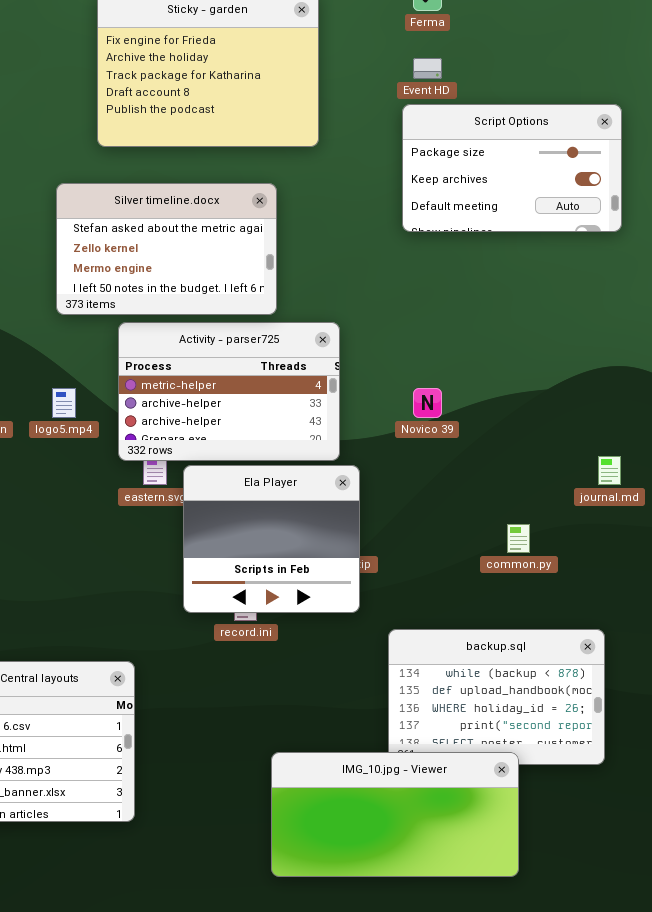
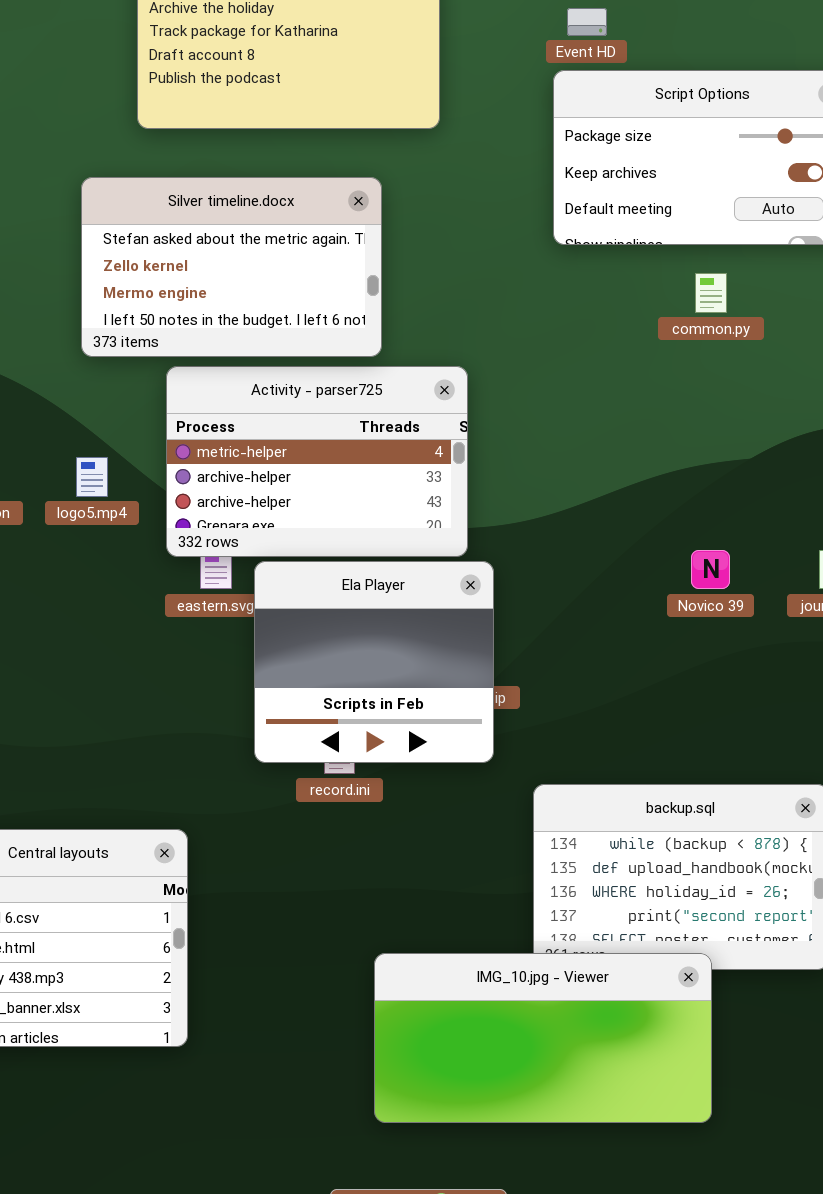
Novico 39: [413,388,442,418] -> [691,550,730,589], moved
common.py: [507,524,530,553] -> [695,273,727,313], moved

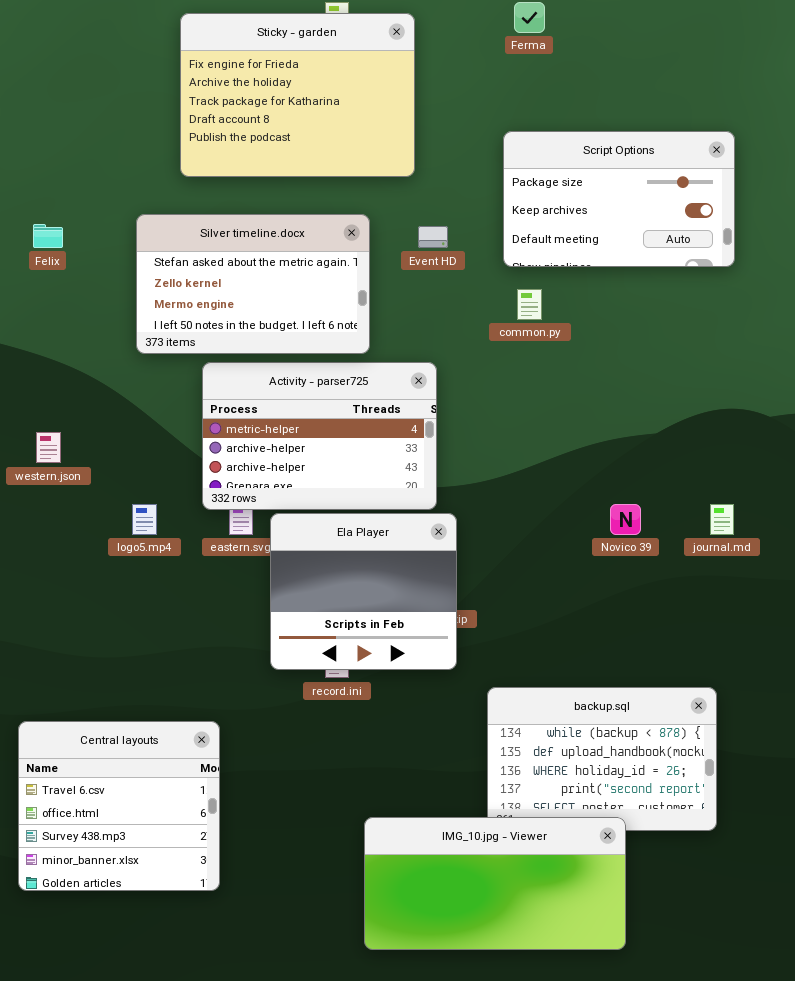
Event HD: [567,8,607,36] -> [418,226,448,248], moved
common.py: [695,273,727,313] -> [517,289,542,320], moved
logo5.mp4: [76,457,108,497] -> [132,504,157,535], moved

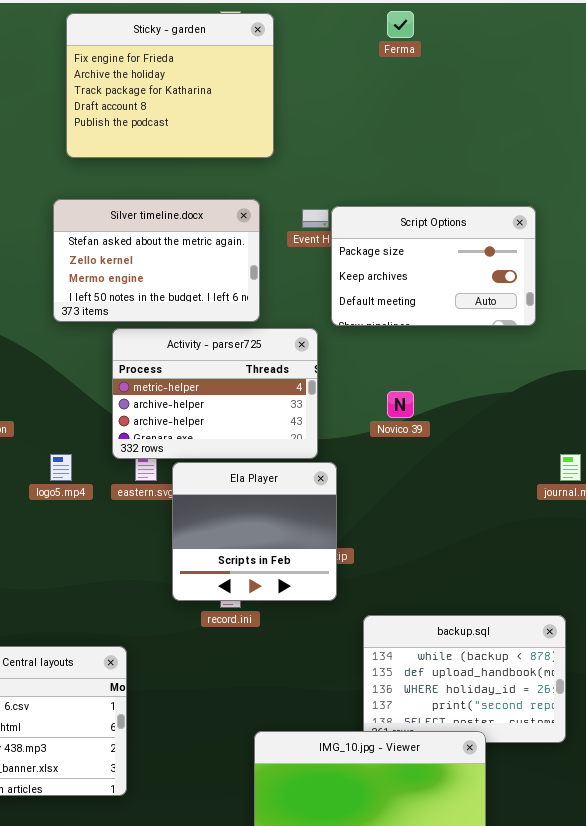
Sticky - garden: [180,13,415,177] -> [66,13,274,158], moved
Script Options: [503,131,735,267] -> [331,206,536,326], moved
Novico 39: [610,504,641,535] -> [387,391,414,418], moved

